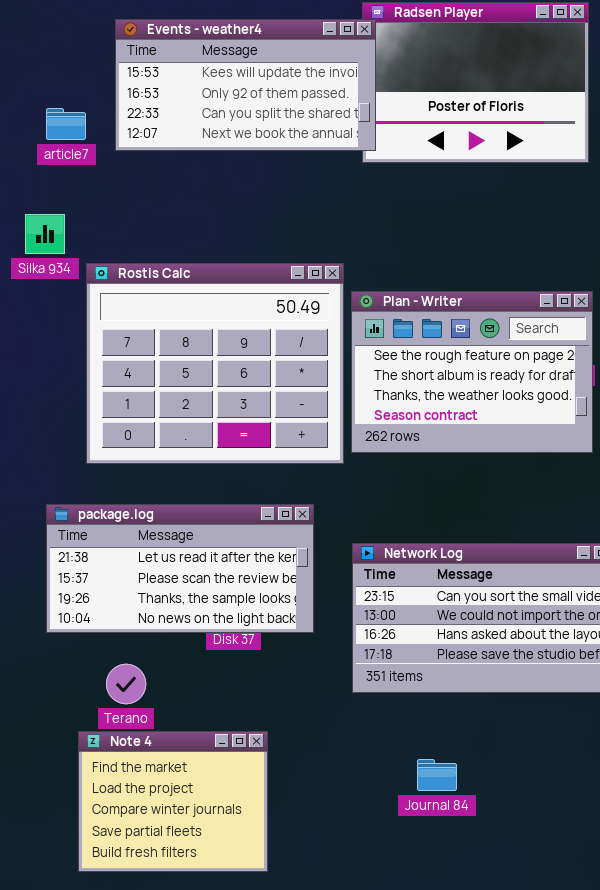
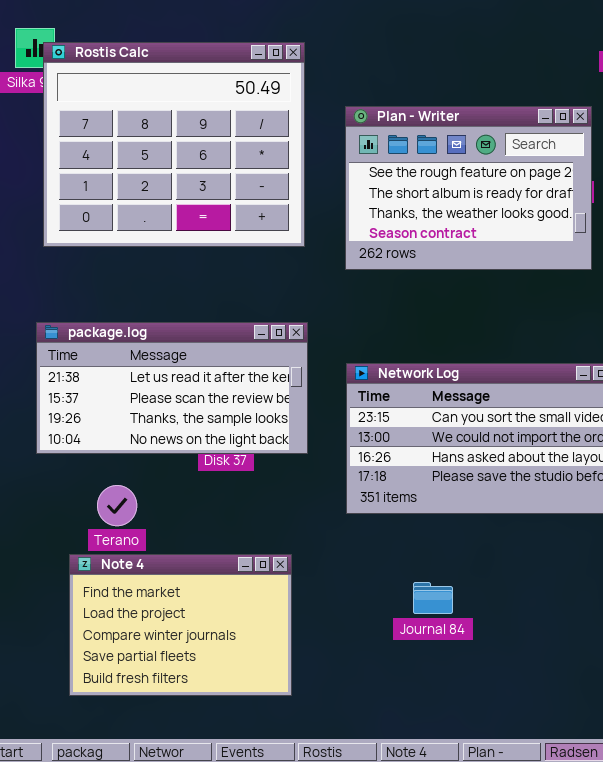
Rostis Calc: [86,263,344,464] -> [43,42,305,247], moved
Note 4: [78,731,268,872] -> [69,554,292,696], resized

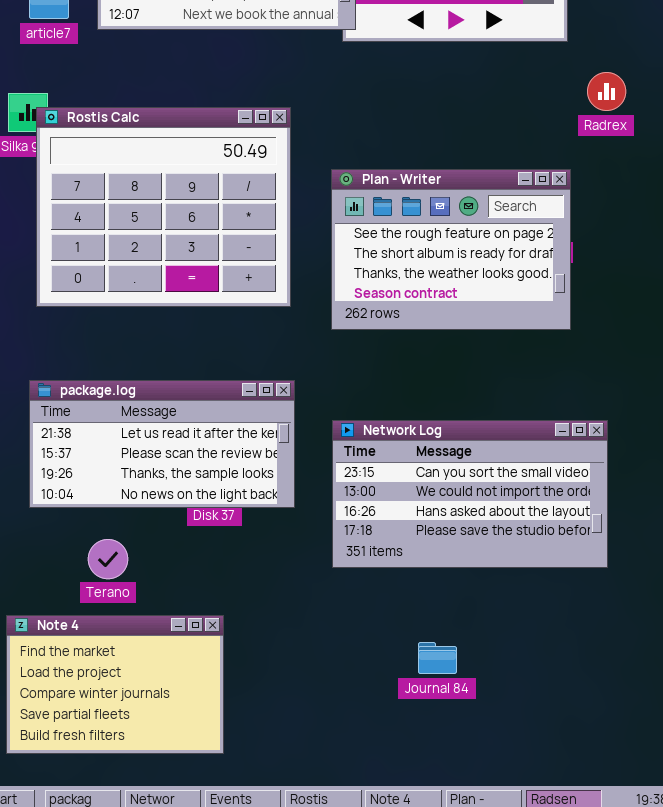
Note 4: [69,554,292,696] -> [6,615,224,754], moved
Journal 84: [413,582,453,614] -> [418,642,457,674], moved

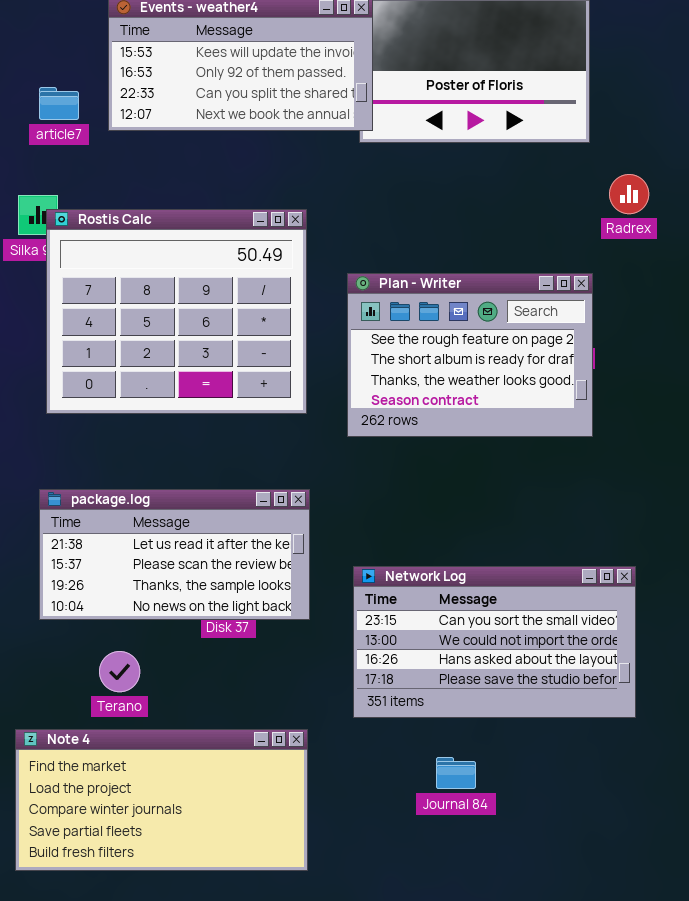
Network Log: [332,420,608,568] -> [353,566,636,718], moved
Note 4: [6,615,224,754] -> [15,729,308,871], resized

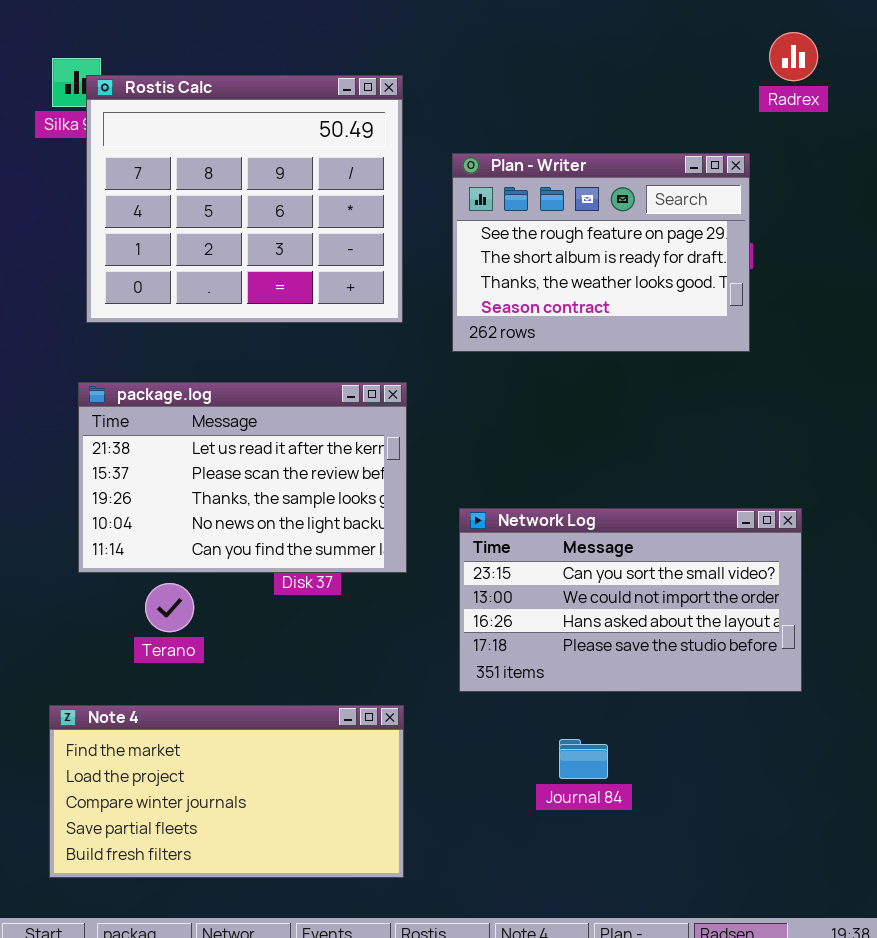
package.log: [39,489,310,620] -> [78,382,407,573], resized
Terano: [99,651,140,692] -> [145,583,194,632], moved

